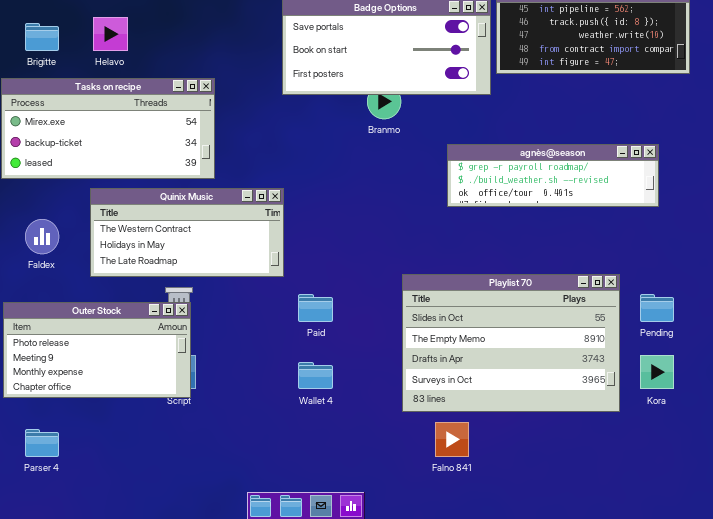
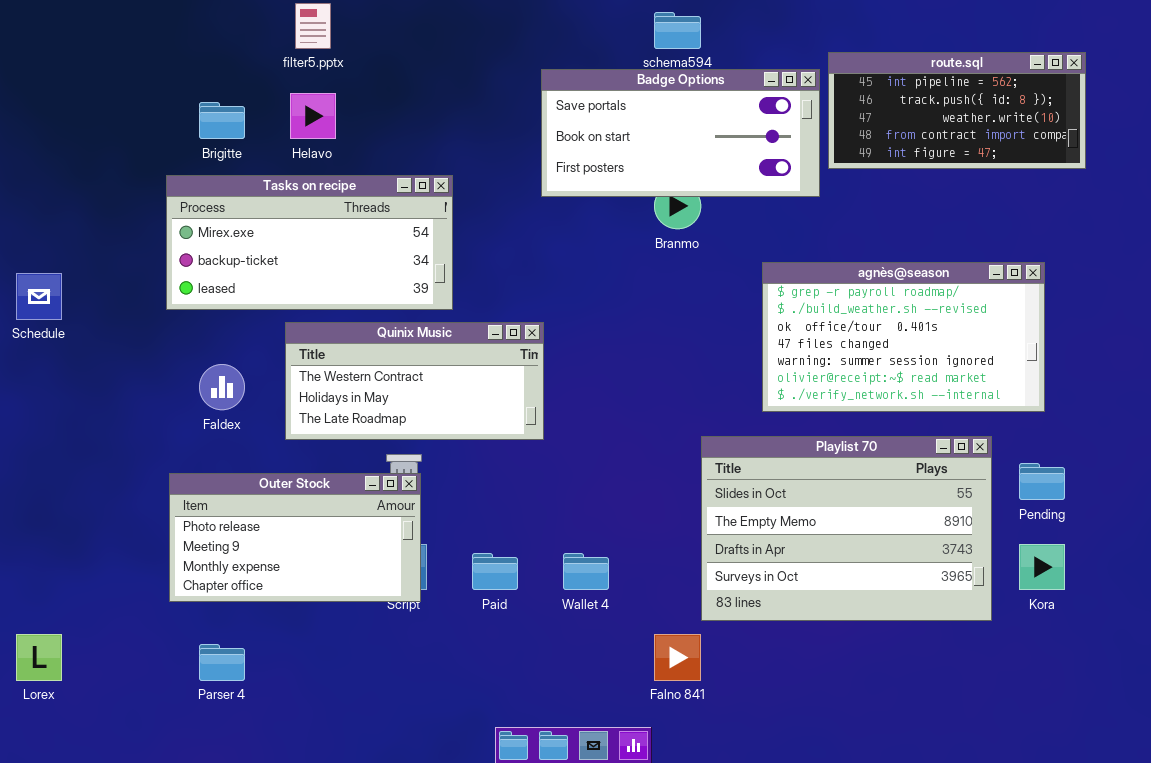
agnès@season: [447,144,659,207] -> [762,262,1045,412], resized
Paid: [298,294,333,322] -> [472,553,518,590], moved
Falno 841: [435,422,469,457] -> [654,634,701,681], moved

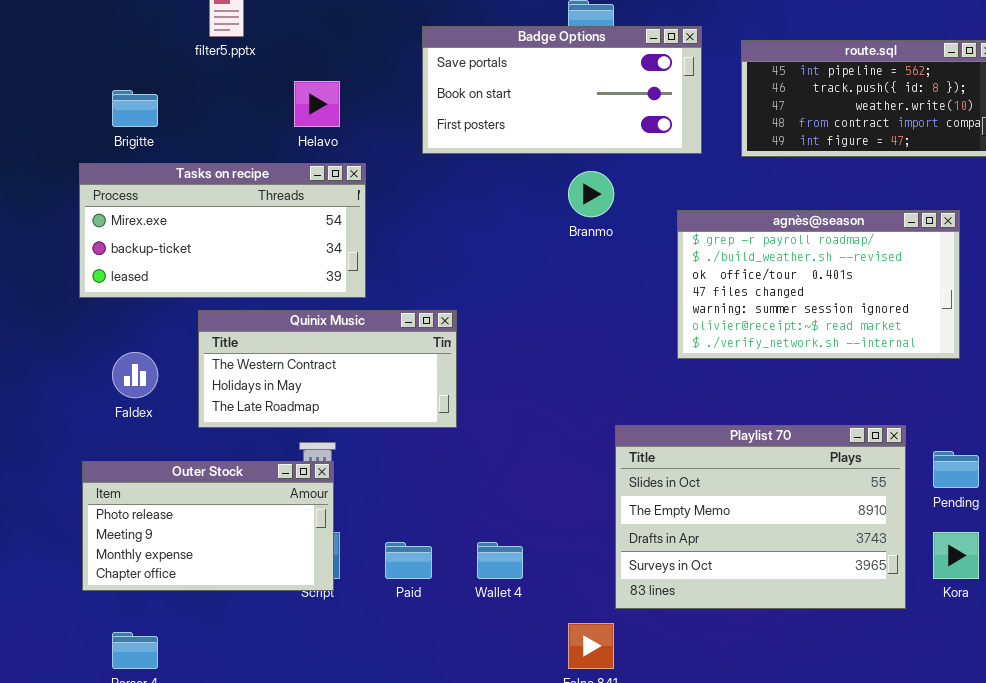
Badge Options: [541,69,820,197] -> [422,26,702,154], moved
Helavo: [290,93,336,139] -> [294,81,340,127], moved
agnès@season: [762,262,1045,412] -> [677,210,960,359], moved

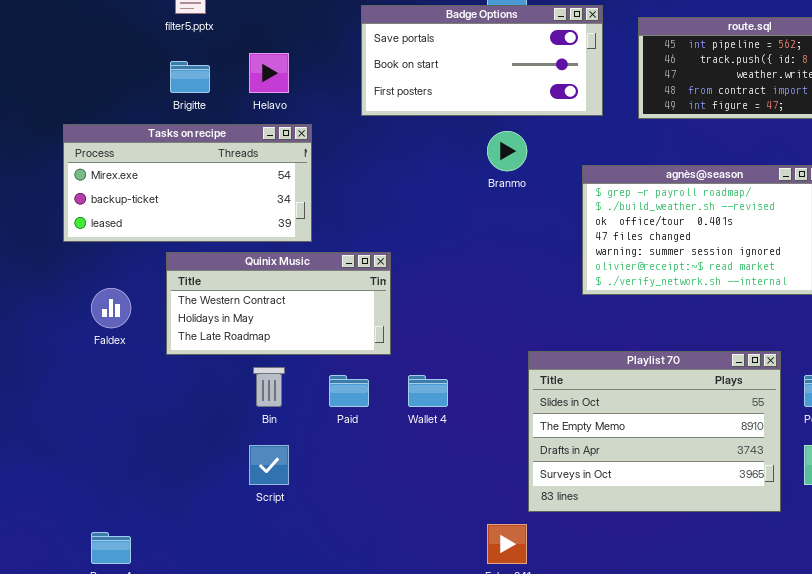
Brigitte: [112,90,158,127] -> [170,61,210,93], moved
Outer Stock: [82,461,334,591] -> none, closed
Paid: [385,542,432,579] -> [329,375,369,407], moved
Wallet 4: [477,542,523,579] -> [408,375,448,407], moved

